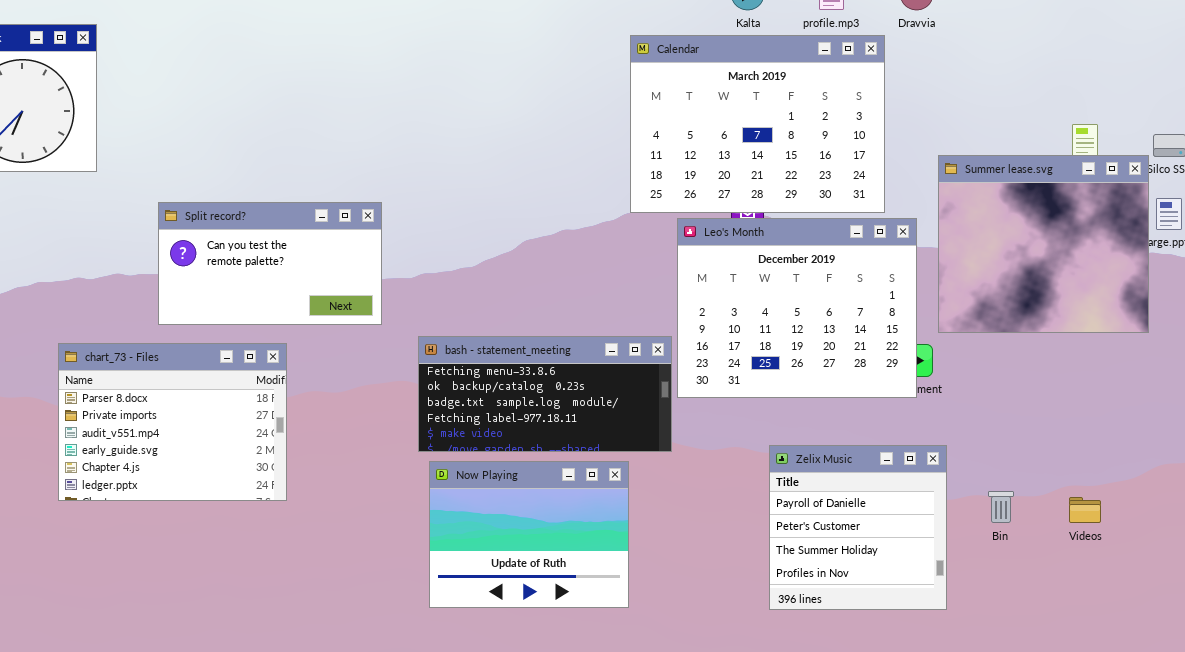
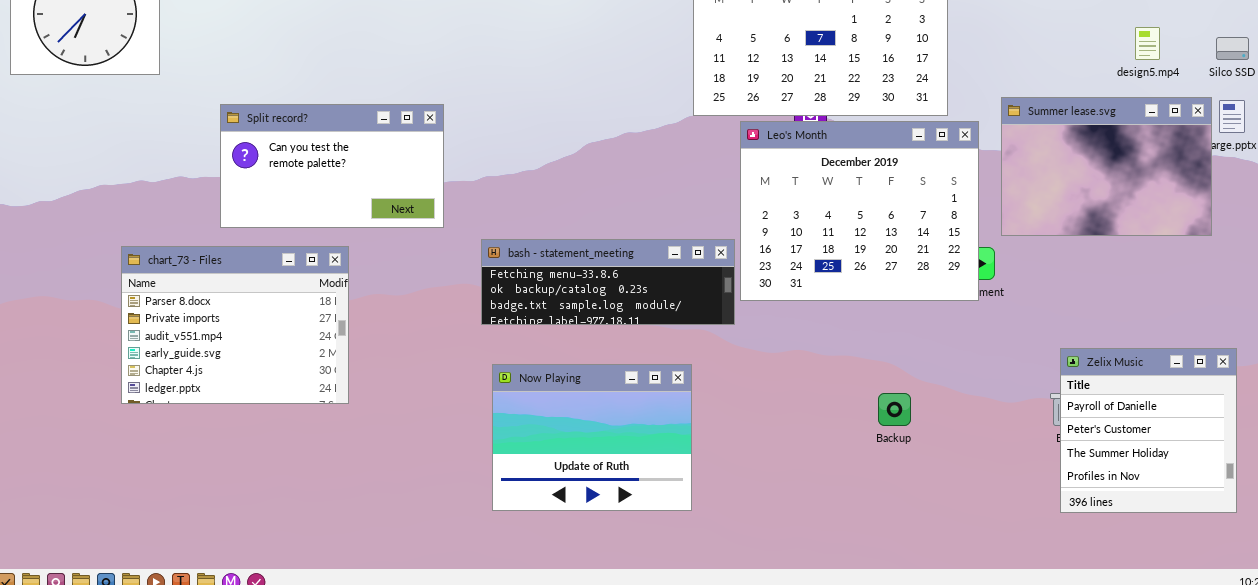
Summer lease.svg: [938,155,1149,333] -> [1001,97,1212,236], resized
bash - statement_meeting: [418,336,672,452] -> [481,239,735,325], resized
Zelix Music: [769,445,947,610] -> [1060,348,1237,513], moved

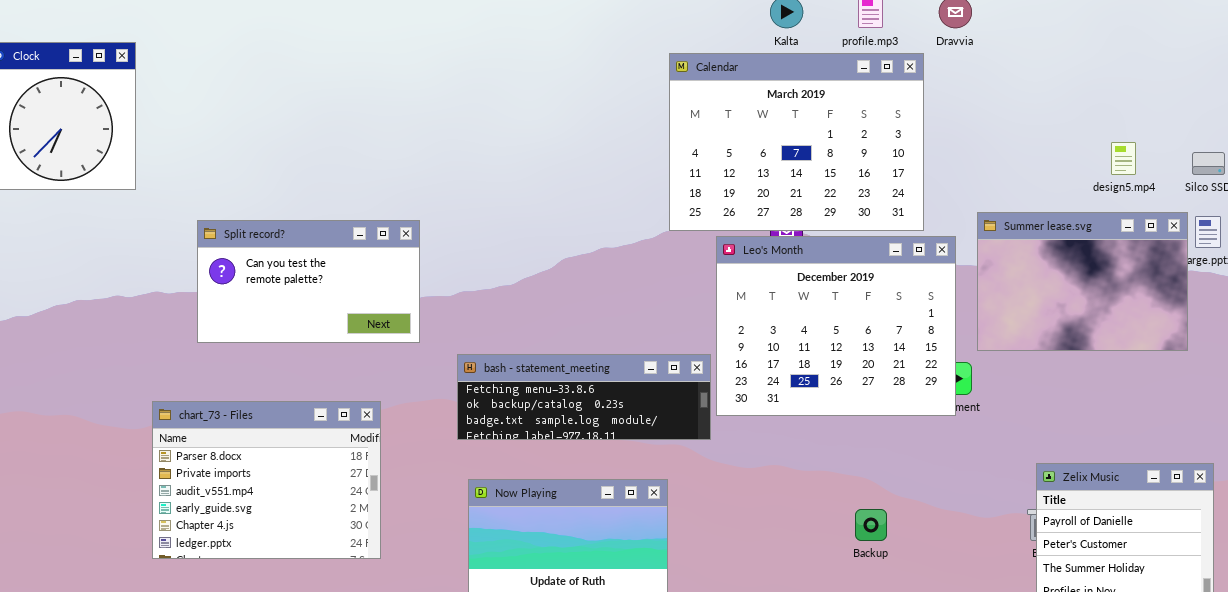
chart_73 - Files: [121,246,349,404] -> [152,401,381,559], moved

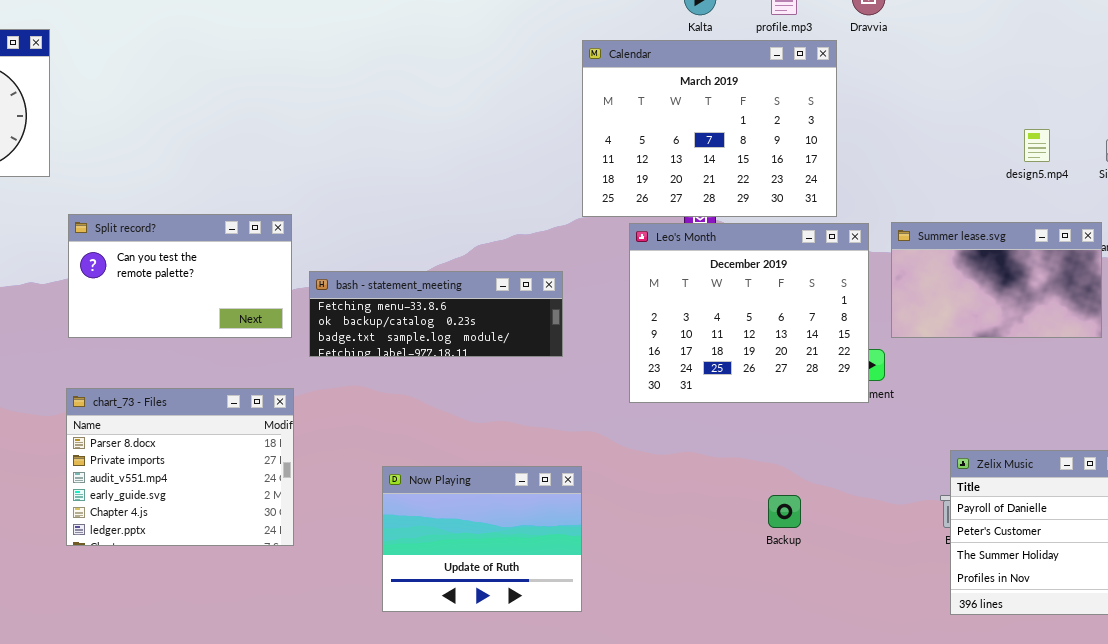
Summer lease.svg: [977,212,1188,351] -> [891,222,1102,338], resized
Split record?: [197,220,420,343] -> [68,214,292,338], moved
bash - statement_meeting: [457,354,711,440] -> [309,271,563,357], moved

